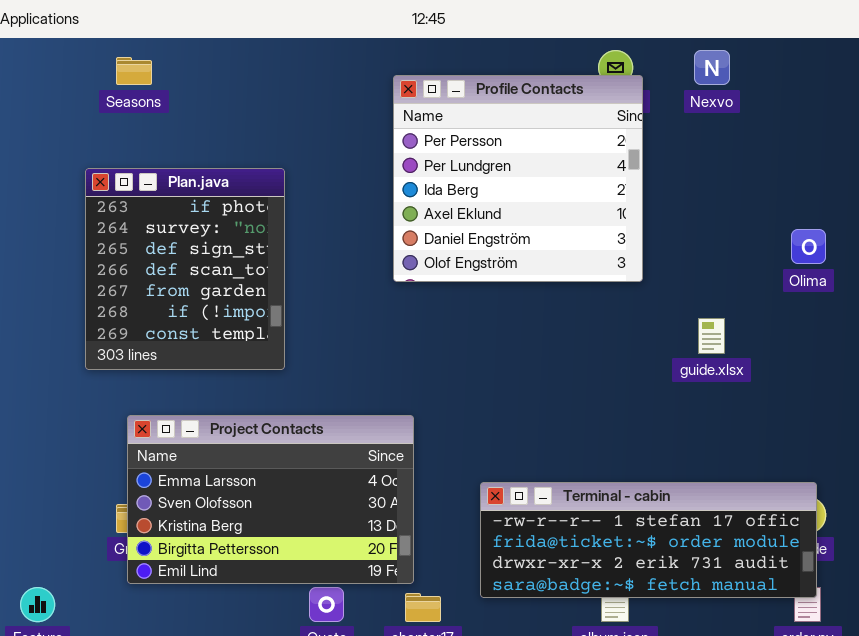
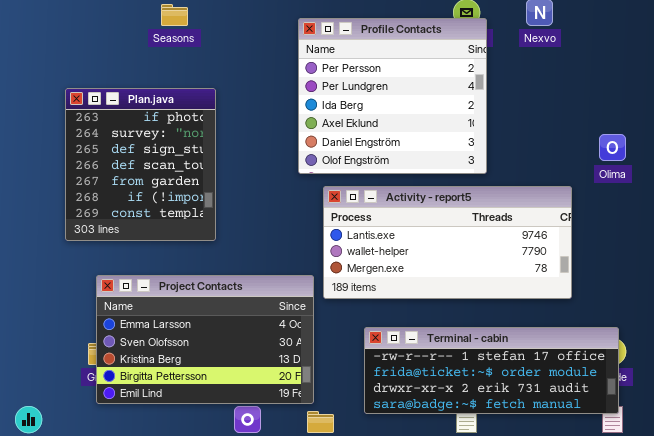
Seasons: [116,57,152,85] -> [161,4,188,26], moved
Activity - report5: none -> [323,186,572,299], opened

